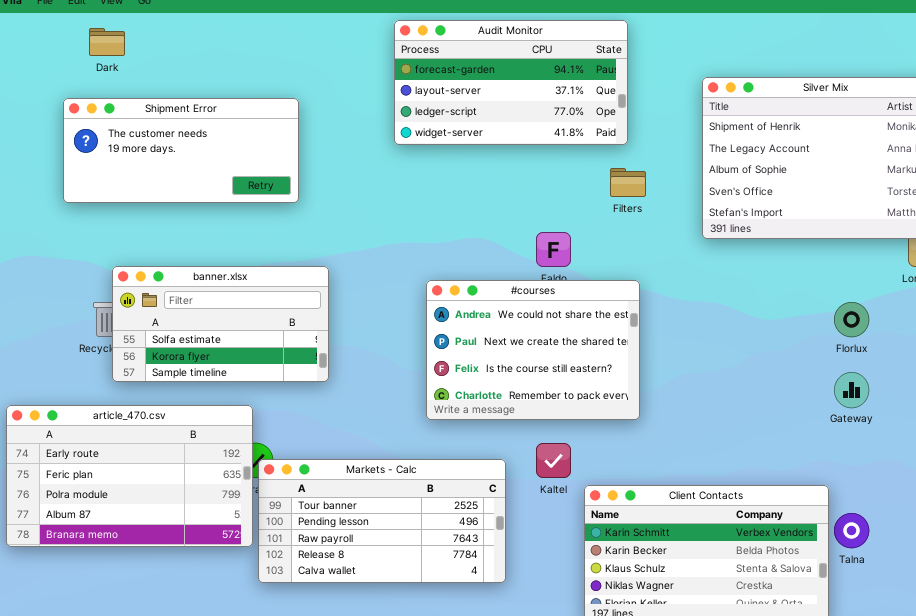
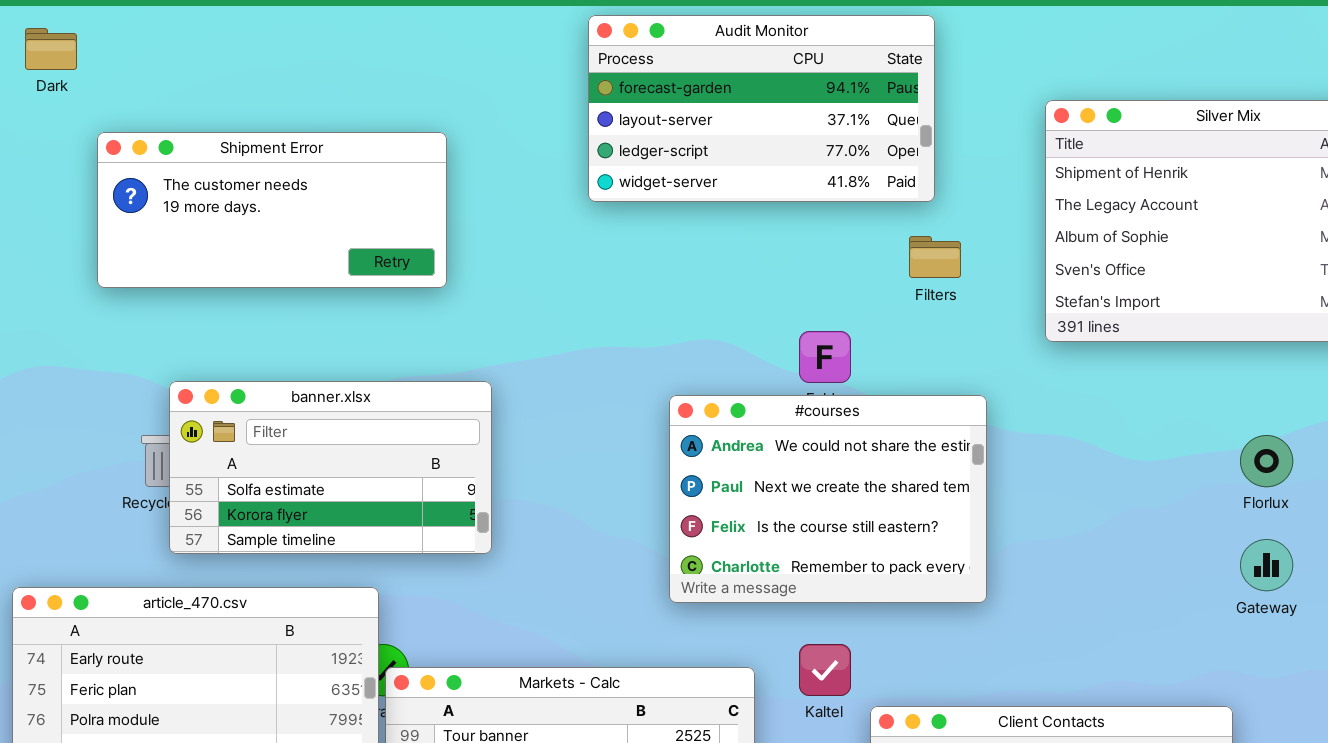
Dark: [89,28,125,56] -> [25,28,77,70], moved
#courses: [426,280,640,420] -> [669,395,987,603], moved

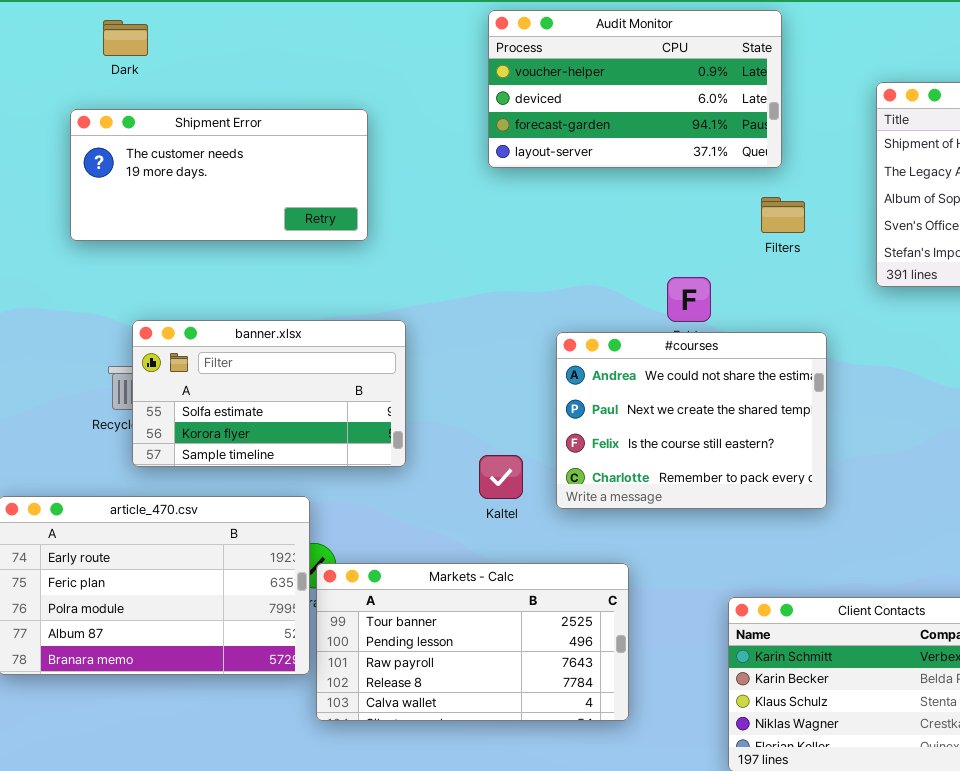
Audit Monitor: [588,15,935,202] -> [488,10,782,168], scrolled up 2 rows
Dark: [25,28,77,70] -> [103,20,148,56], moved
Kaltel: [799,644,851,696] -> [479,455,523,499], moved

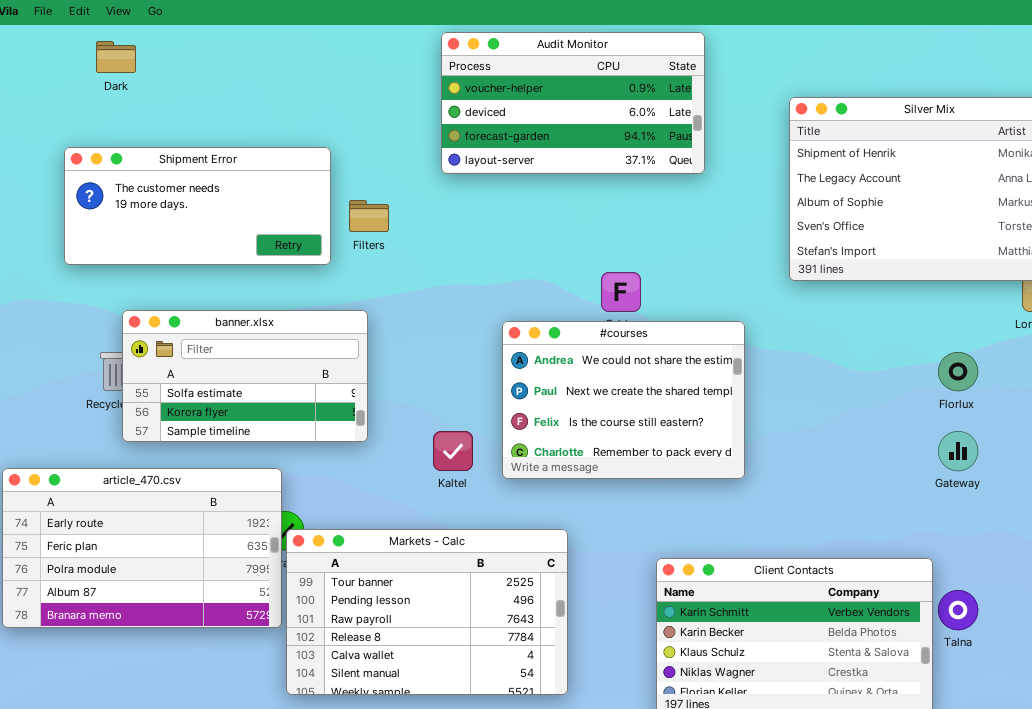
Shipment Error: [70,109,368,241] -> [64,147,331,265], moved
Filters: [761,197,805,233] -> [349,200,389,232], moved
Markets - Calc: [316,563,629,721] -> [286,529,568,695], resized

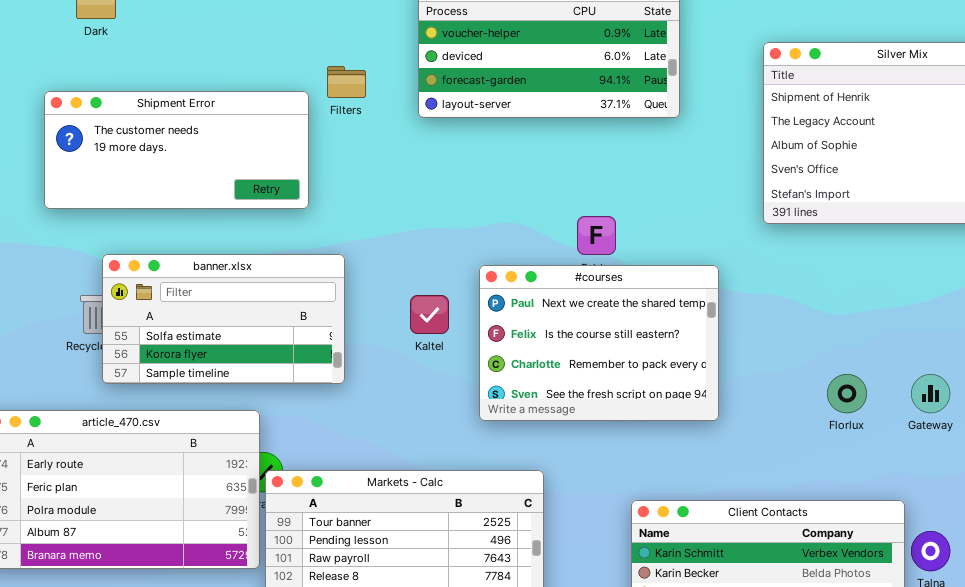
Filters: [349,200,389,232] -> [327,66,366,98], moved
#courses: [502,321,745,479] -> [479,265,719,421], scrolled down 1 row
Florlux: [938,352,978,391] -> [827,374,867,413], moved
Kaltel: [433,431,473,471] -> [410,295,449,334], moved

